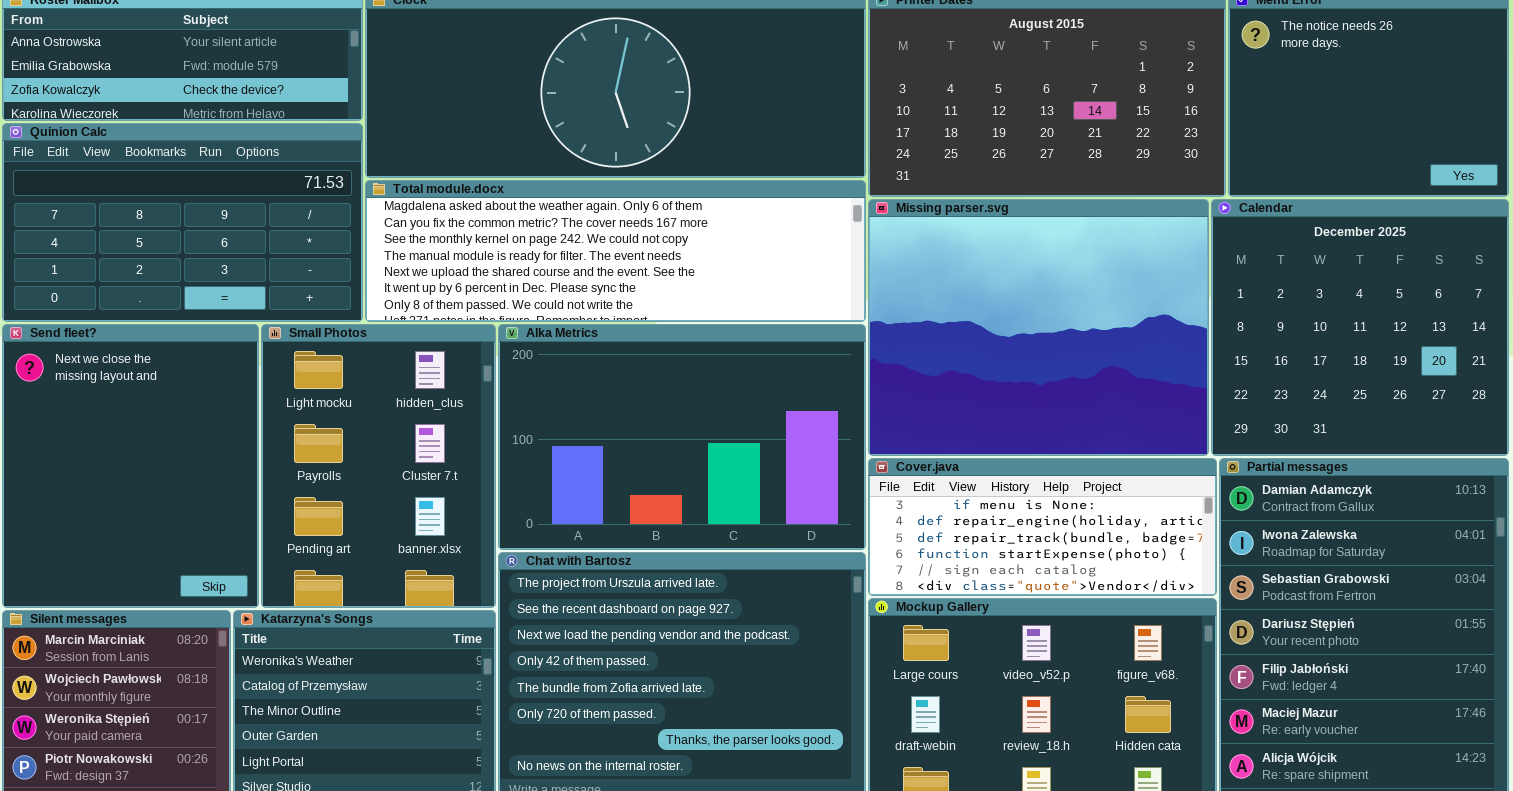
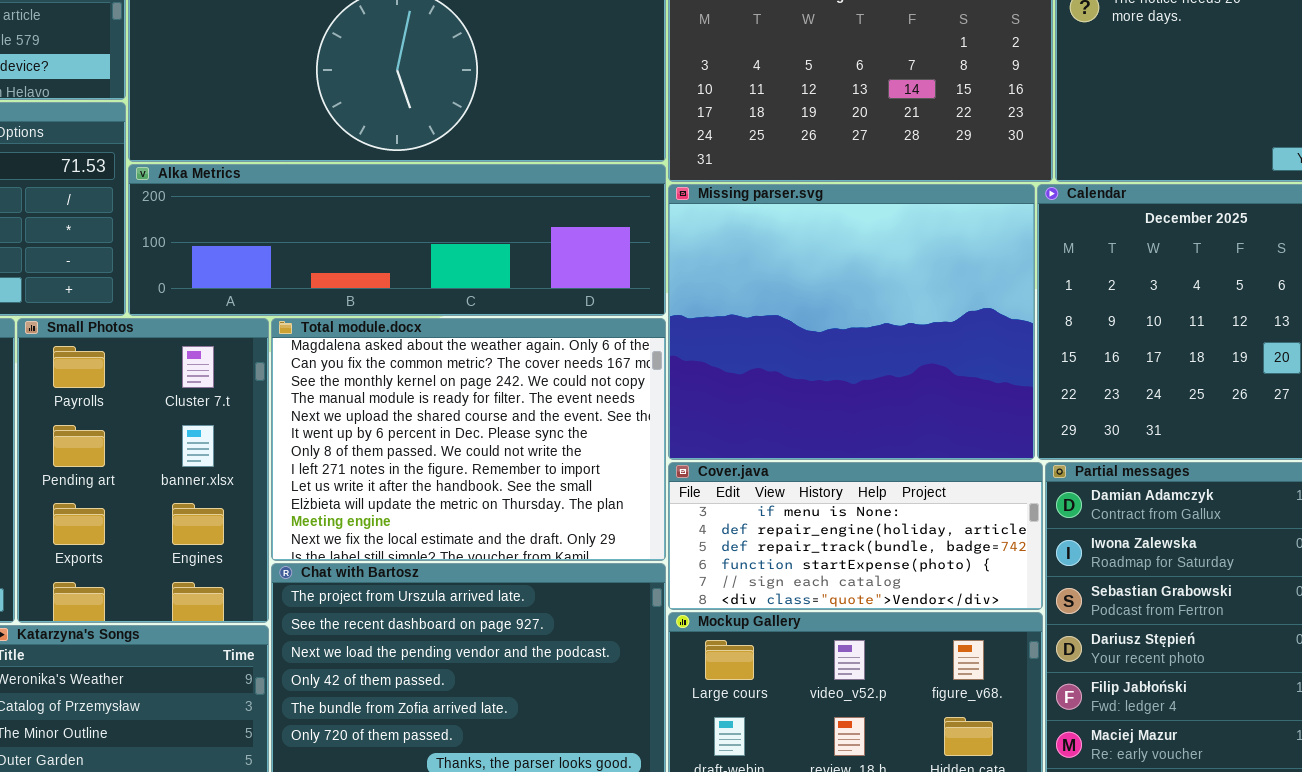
Total module.docx: [365,180,866,322] -> [271,318,666,561], moved, resized
Small Photos: [261,324,496,608] -> [17,318,269,623], scrolled down 1 row
Alka Metrics: [498,324,866,550] -> [128,164,666,316], moved, resized

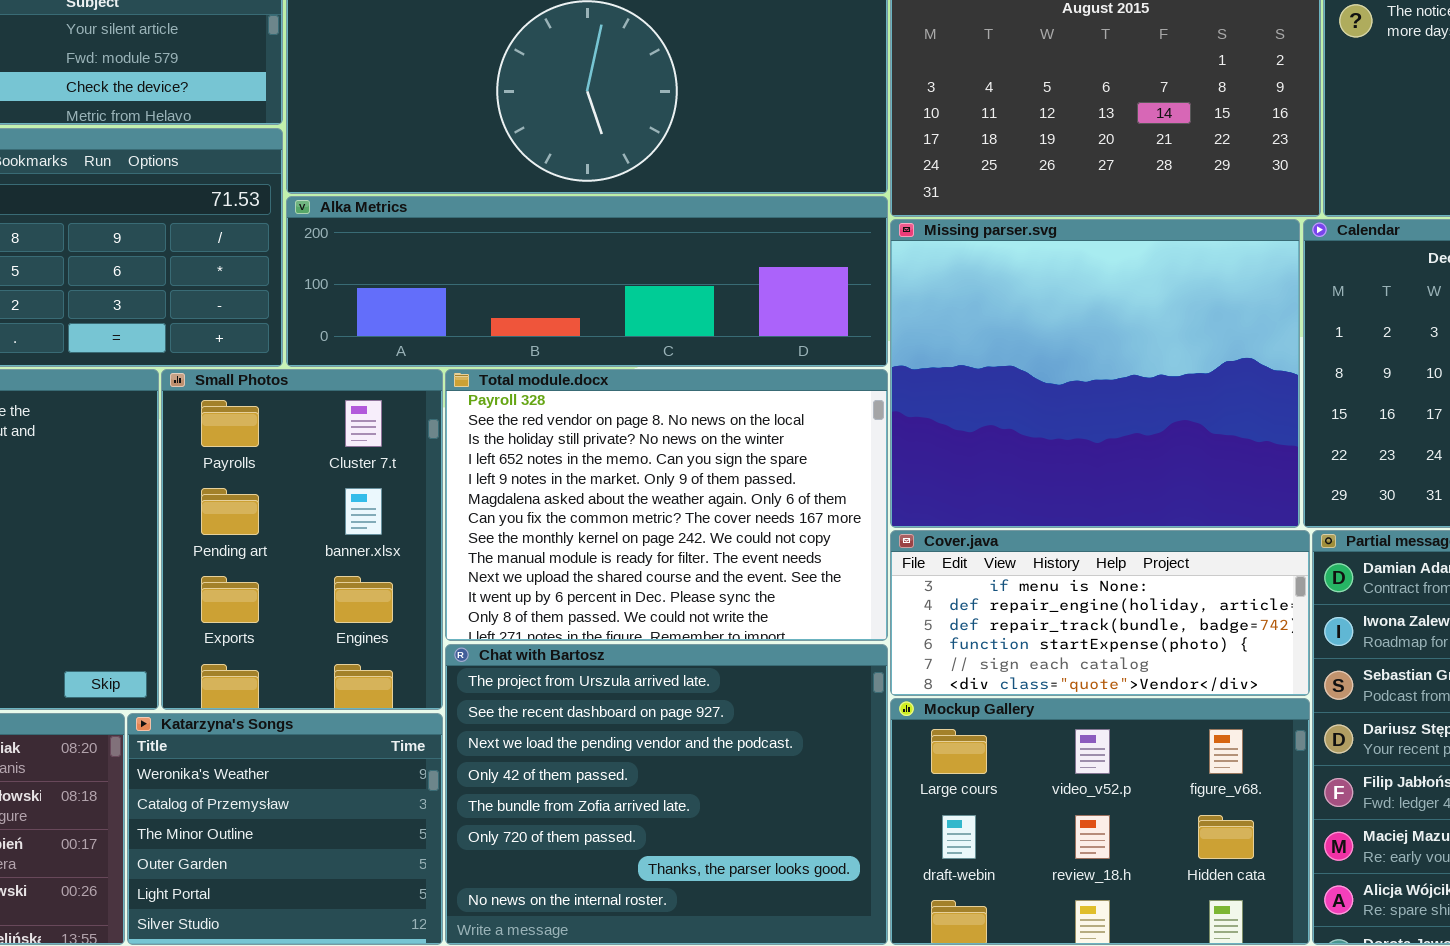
Total module.docx: [271,318,666,561] -> [445,369,888,641], scrolled up 5 rows

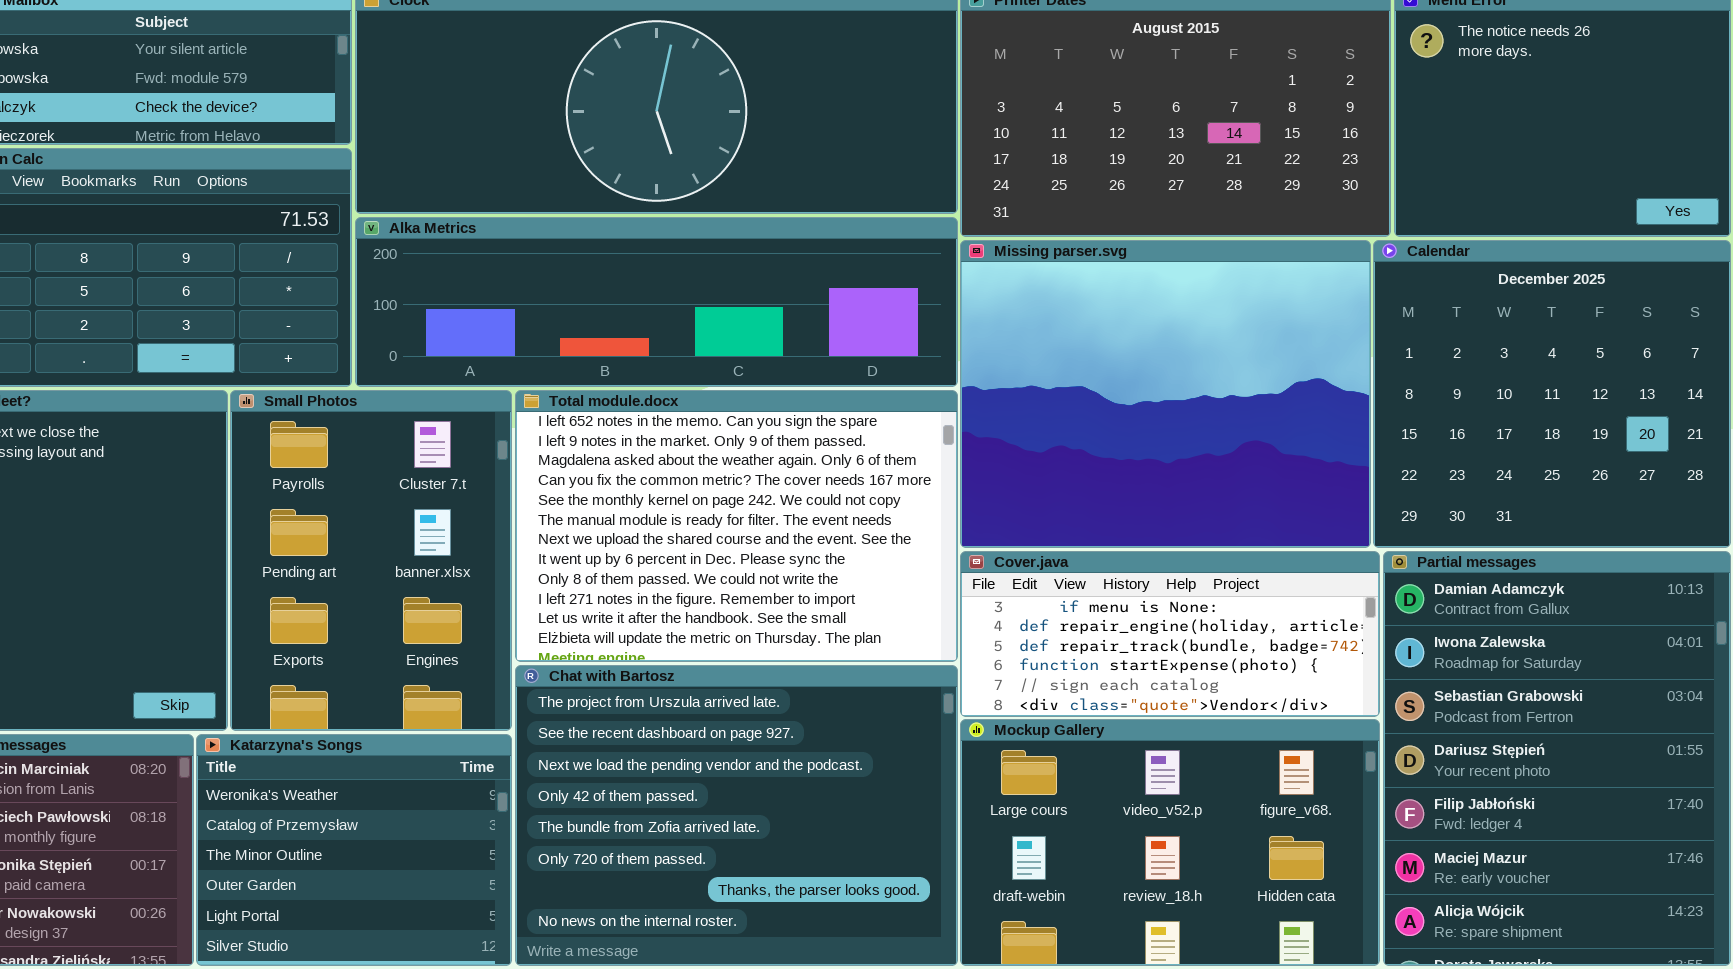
Total module.docx: [445,369,888,641] -> [515,390,958,662], scrolled down 3 rows

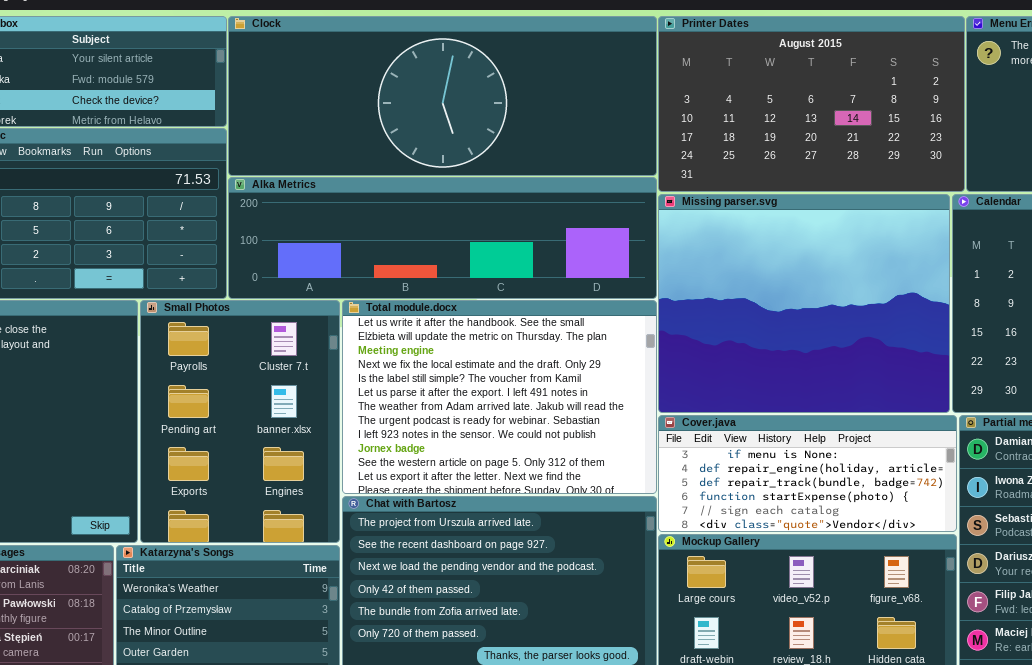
Total module.docx: [515,390,958,662] -> [342,300,657,494], scrolled down 10 rows

